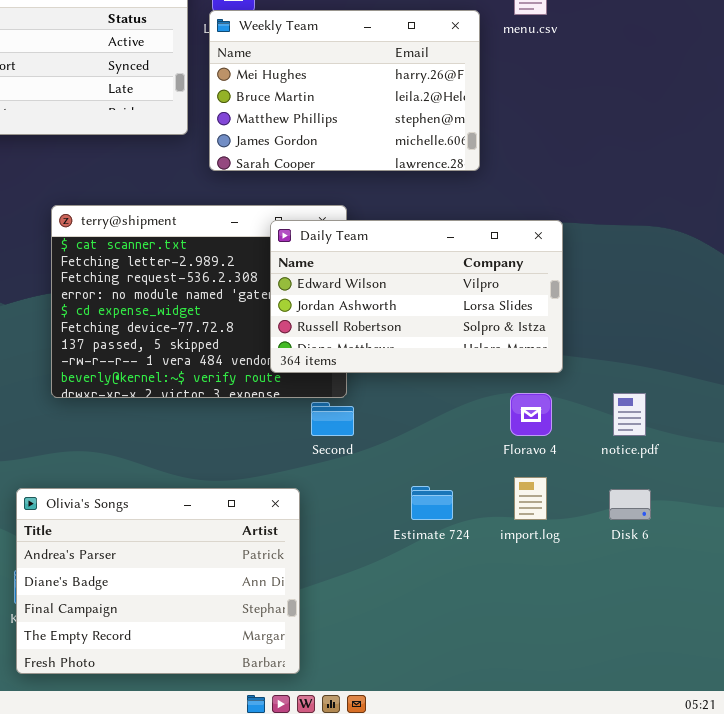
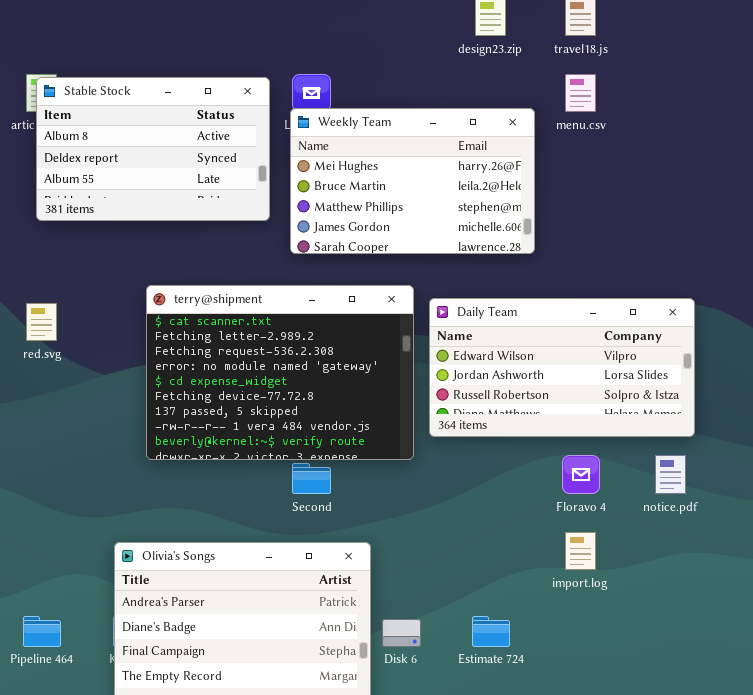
Daily Team: [270,220,563,373] -> [429,298,695,437], moved
Second: [311,402,354,436] -> [292,463,331,494], moved
Estimate 724: [411,486,453,520] -> [472,616,510,647], moved
Disk 6: [609,489,651,520] -> [382,619,421,647], moved

